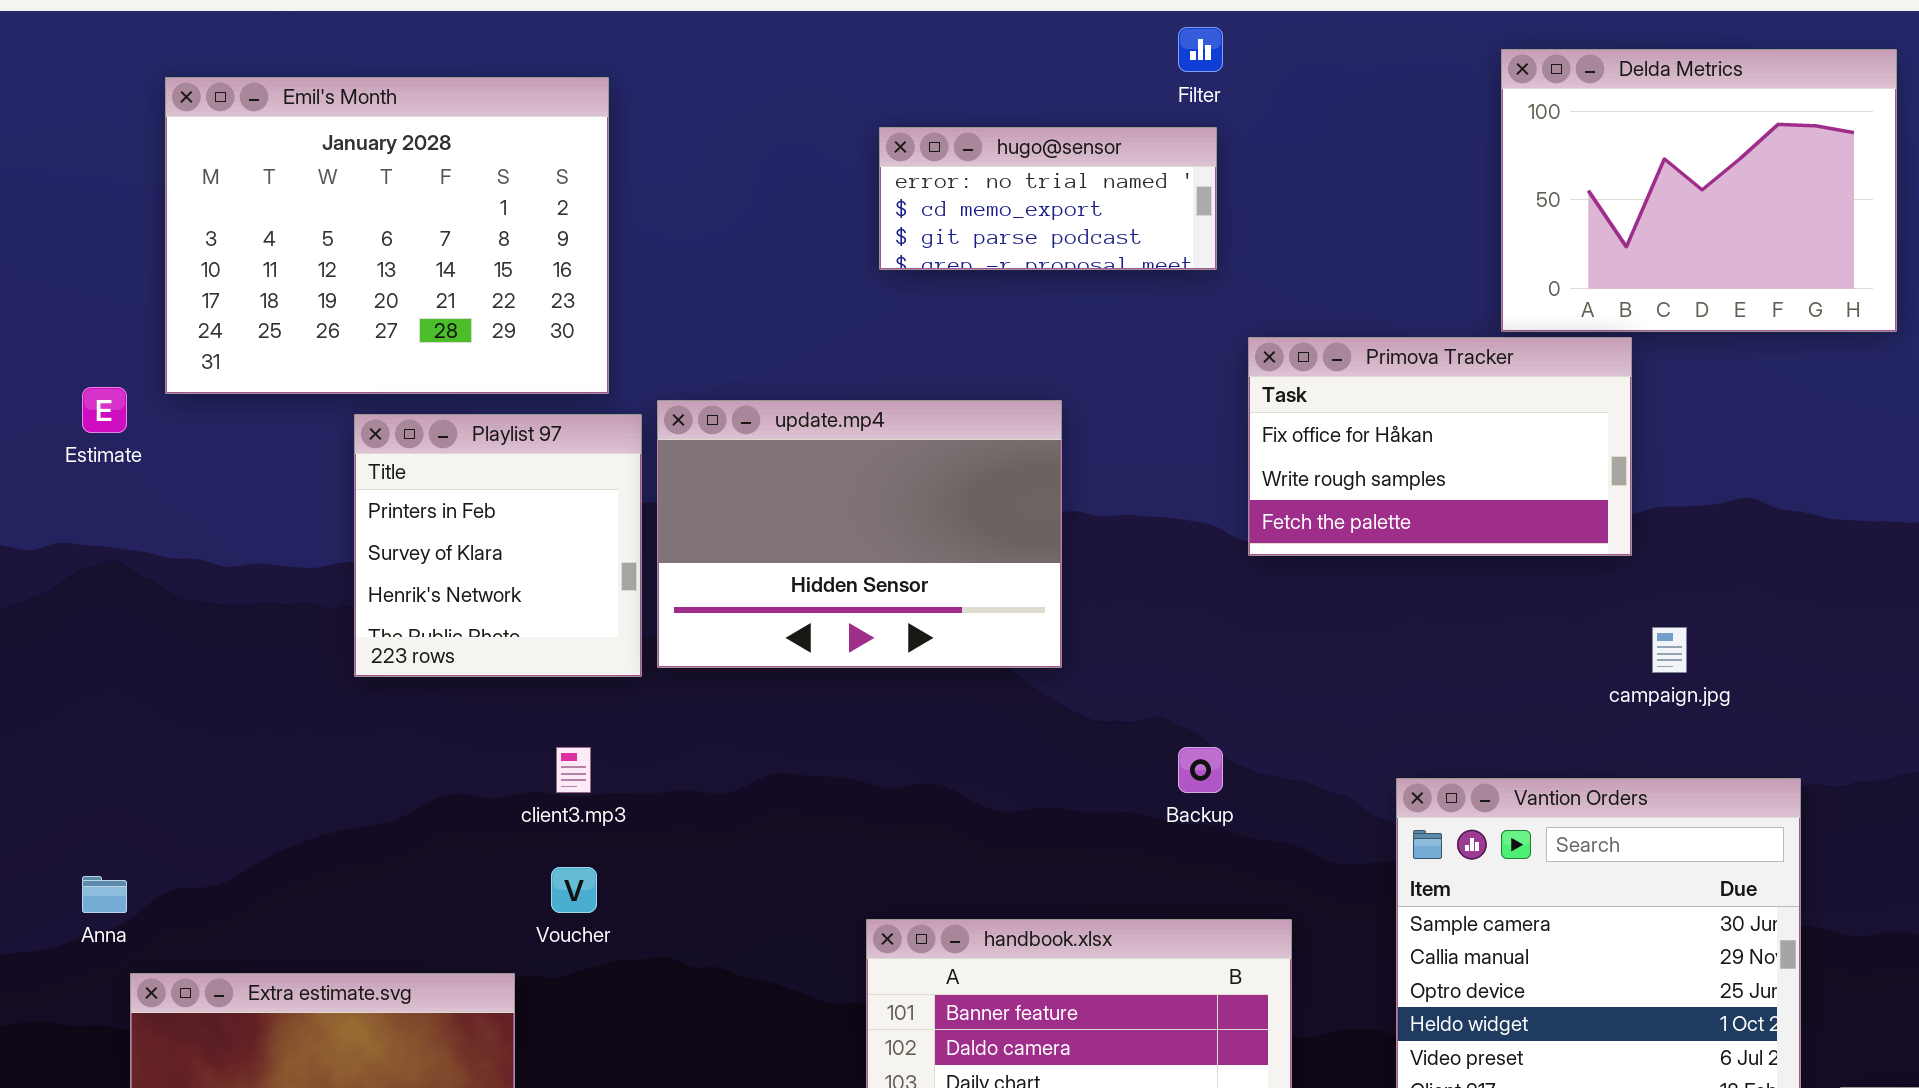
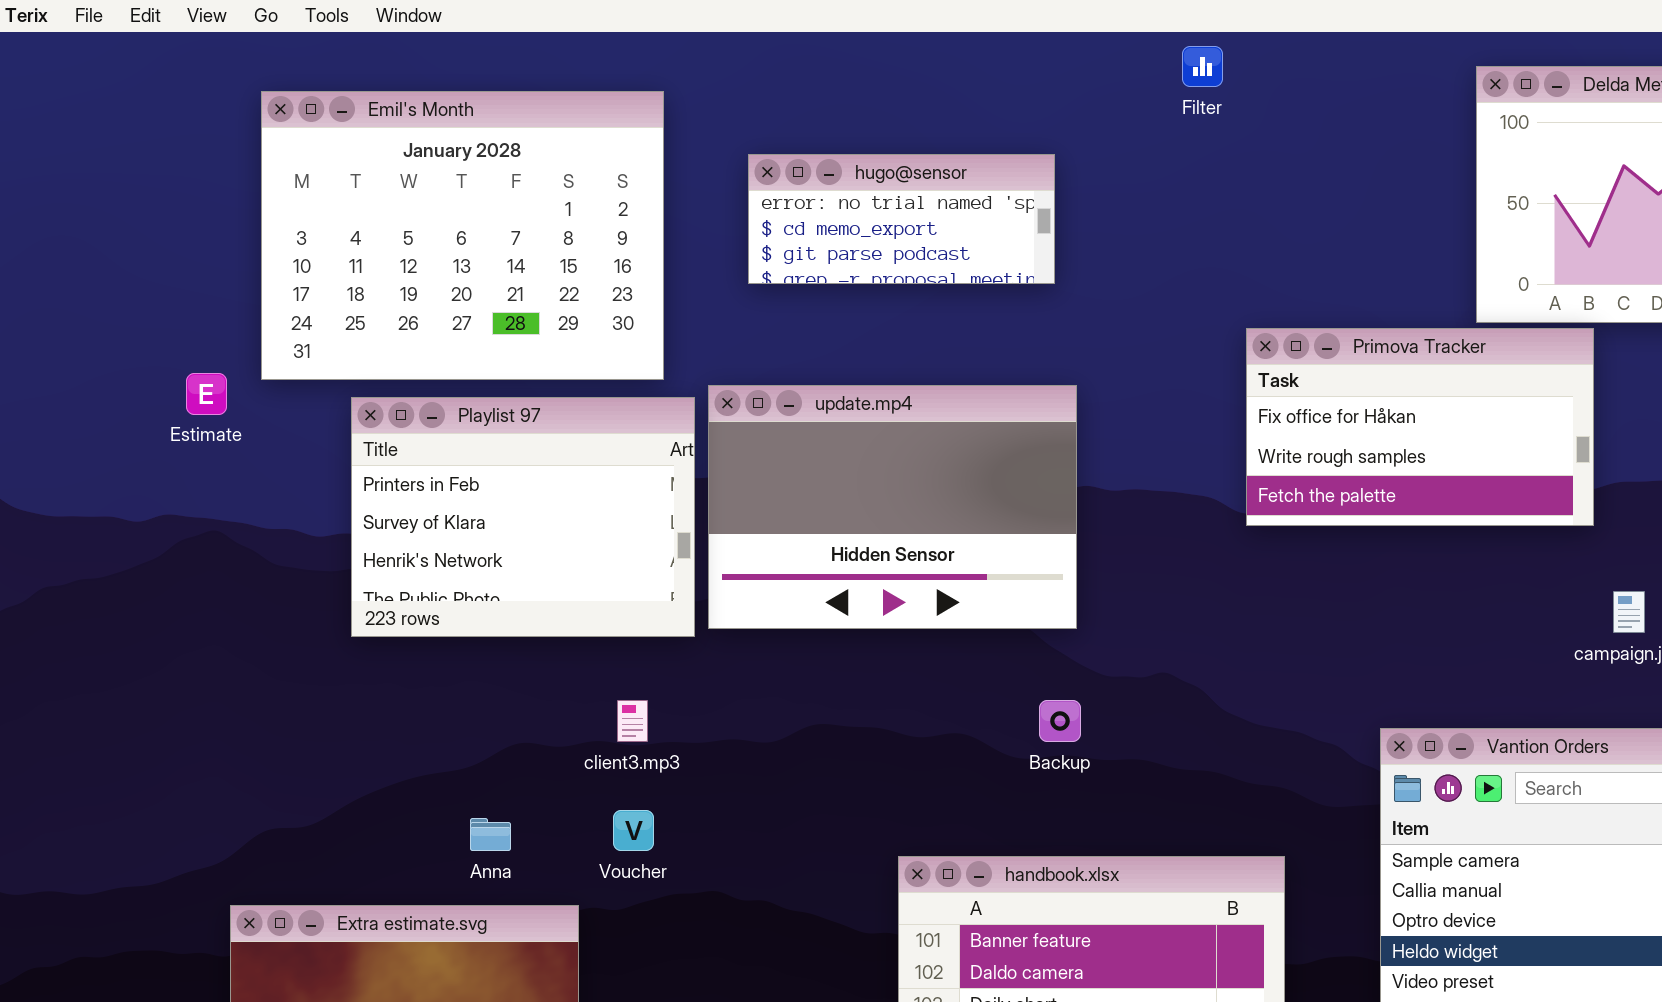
hugo@sensor: [879,127,1217,270] -> [748,154,1055,284], moved
Playlist 97: [354,414,642,677] -> [351,397,695,637], resized
Backup: [1178,747,1223,793] -> [1039,700,1081,742], moved
Anna: [82,876,127,913] -> [470,818,511,851], moved

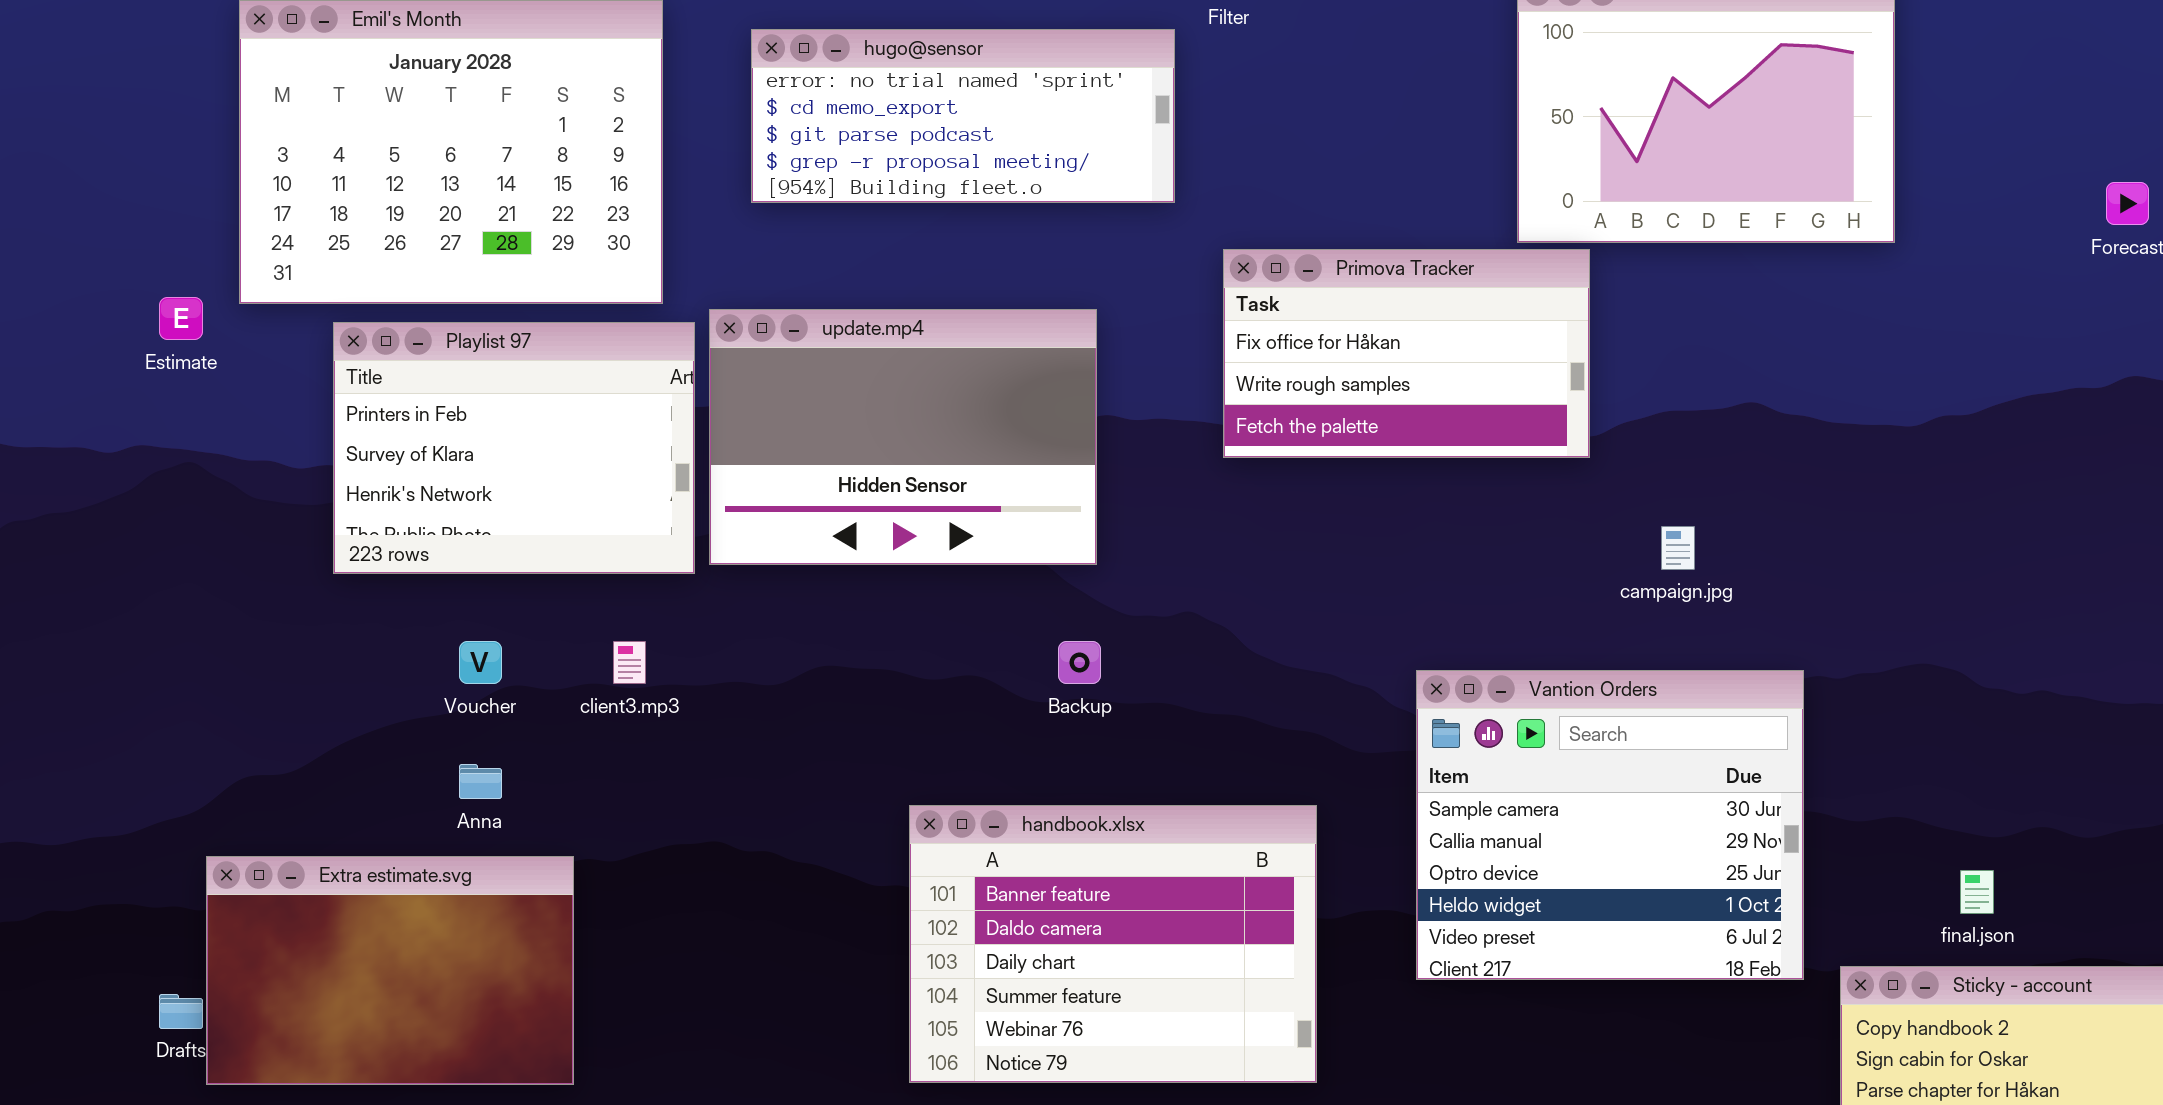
hugo@sensor: [748,154,1055,284] -> [751,29,1175,203], resized
Primova Tracker: [1246,328,1594,526] -> [1223,249,1590,458], moved
Voucher: [613,810,654,851] -> [459,641,502,684], moved

